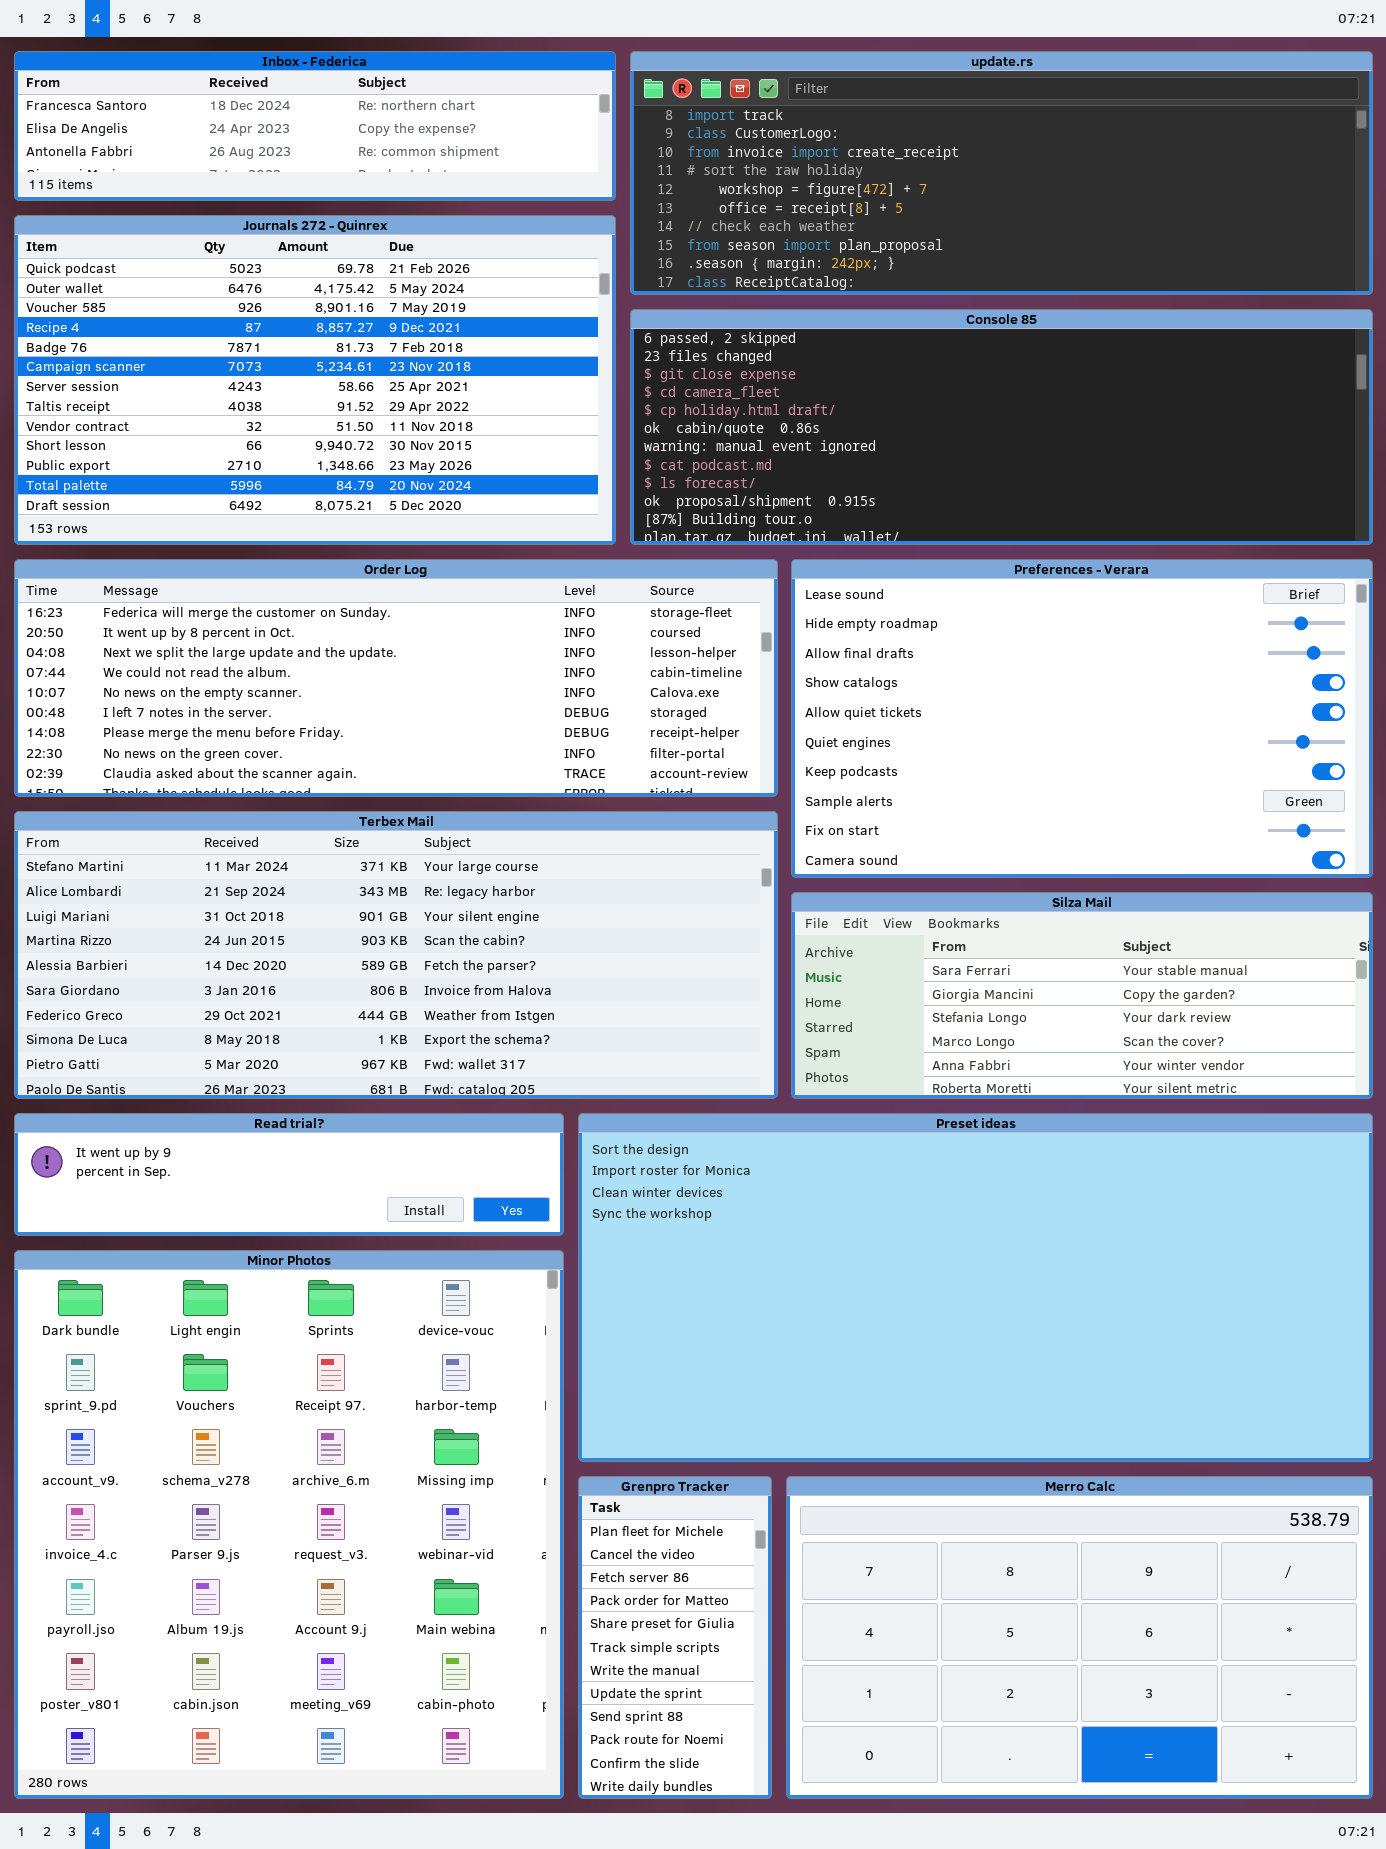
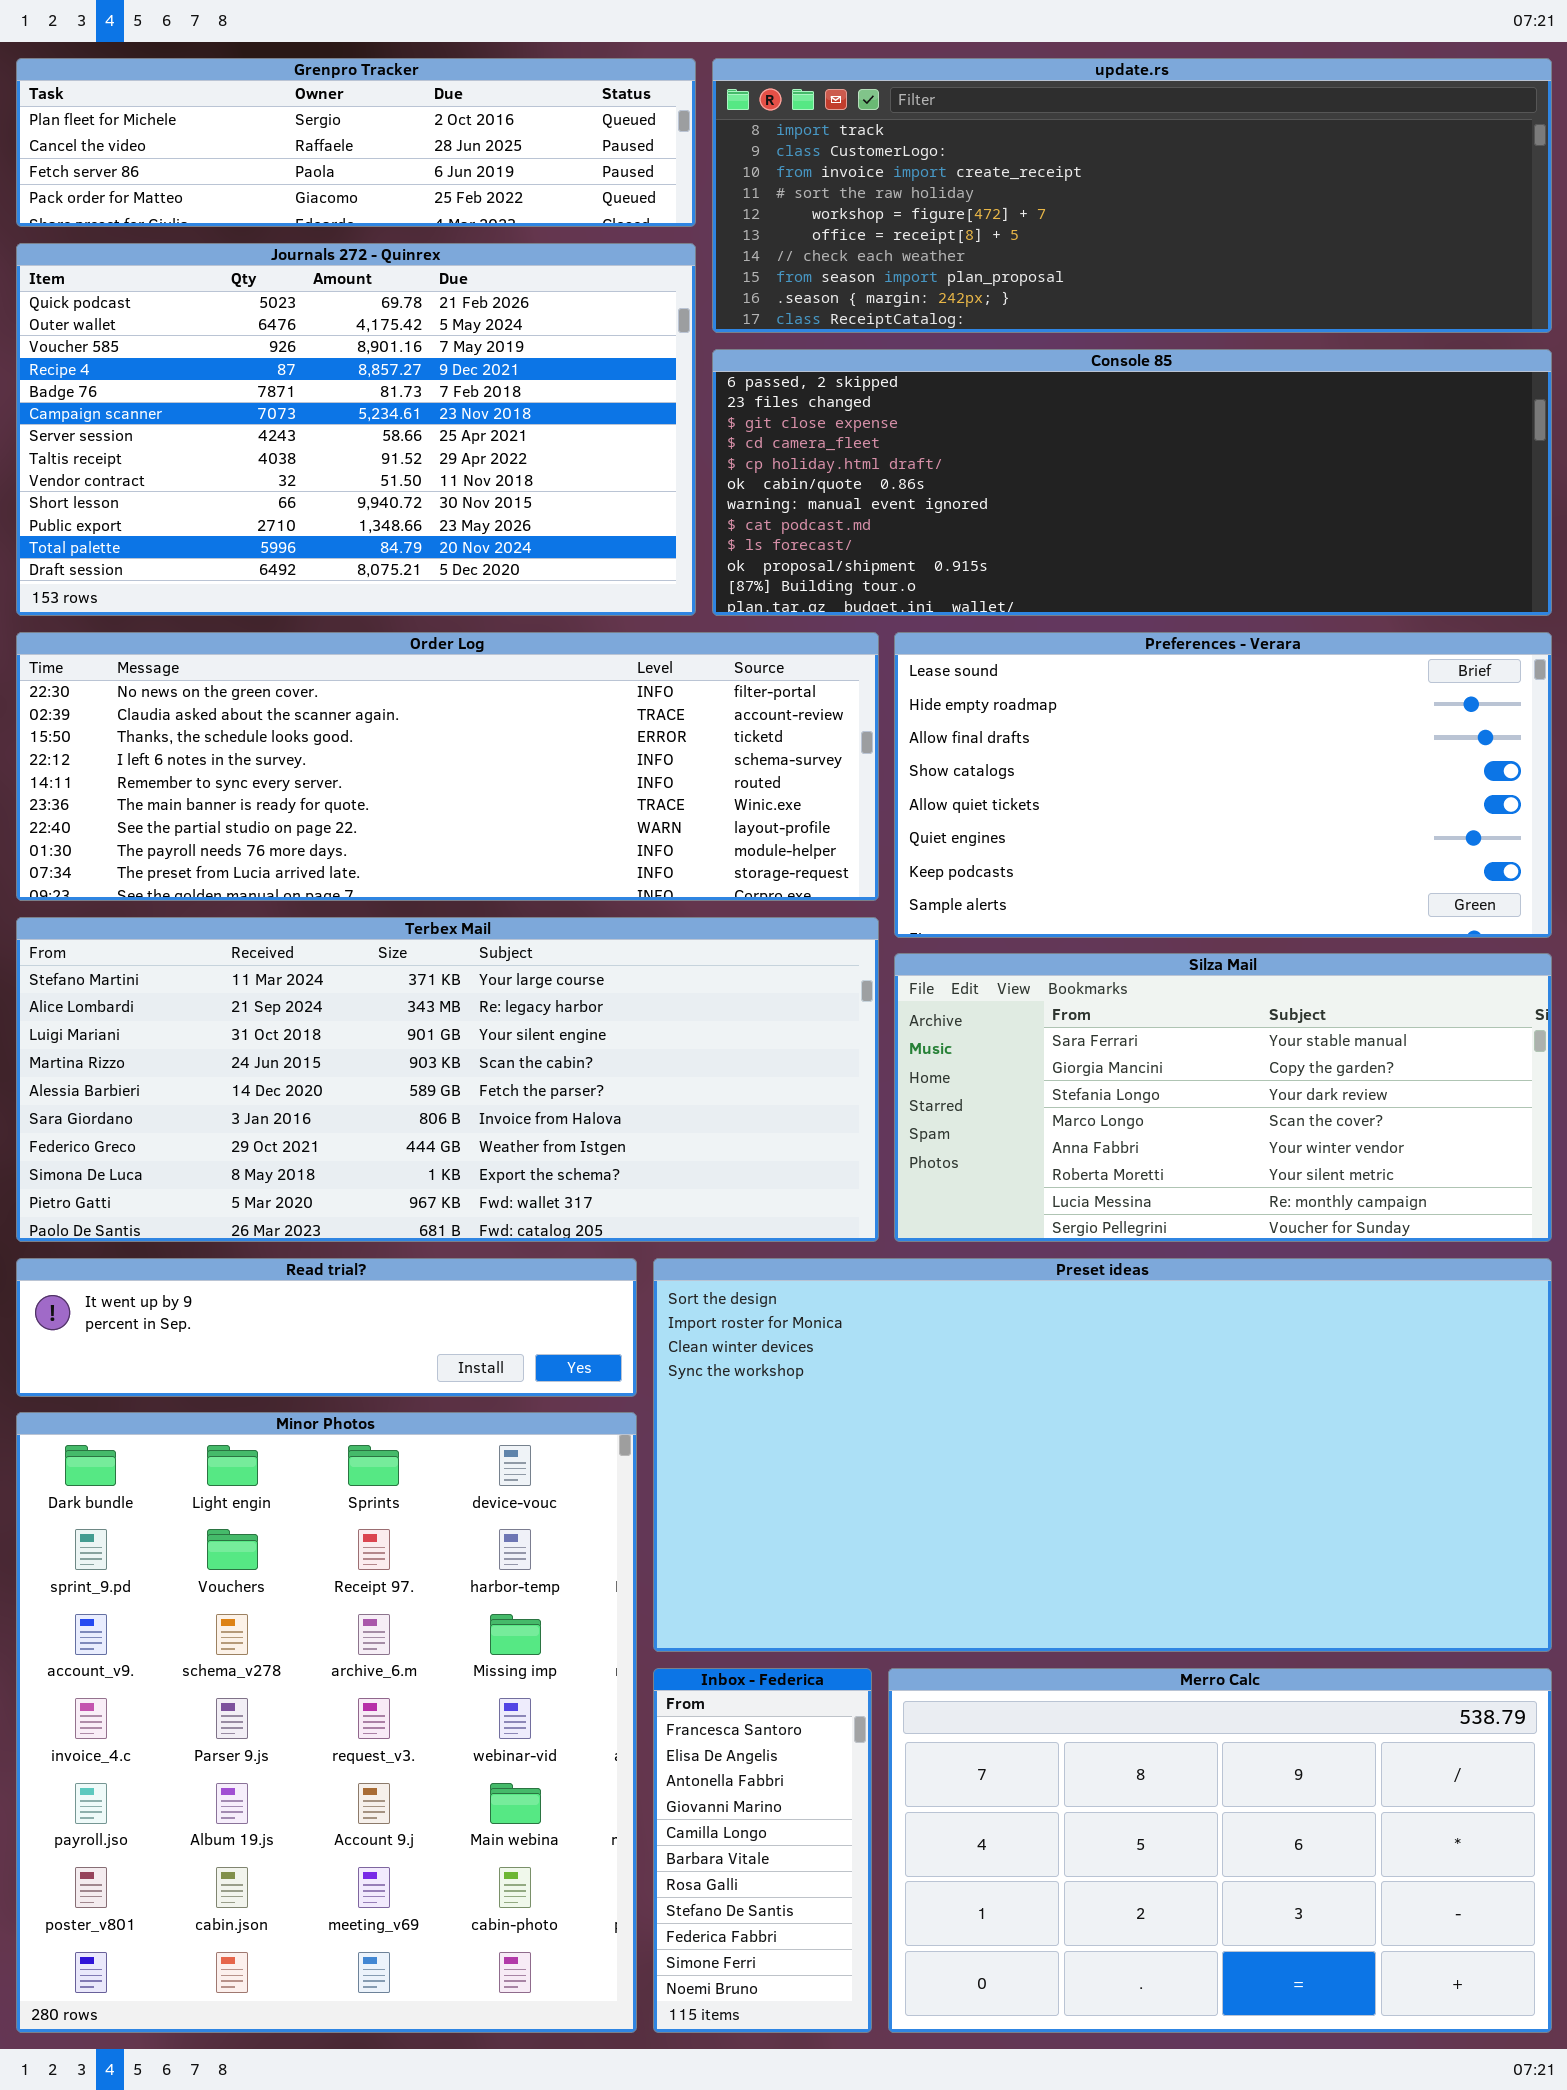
Inbox - Federica: [14,51,616,201] -> [653,1668,872,2033], moved, resized
Order Log: [14,559,778,797] -> [16,632,879,901], scrolled down 7 rows
Preferences - Verara: [791,559,1373,878] -> [894,632,1552,938], resized
Silza Mail: [791,892,1373,1099] -> [894,953,1552,1242], resized
Grenpro Tracker: [578,1476,772,1799] -> [16,58,696,227], moved, resized

